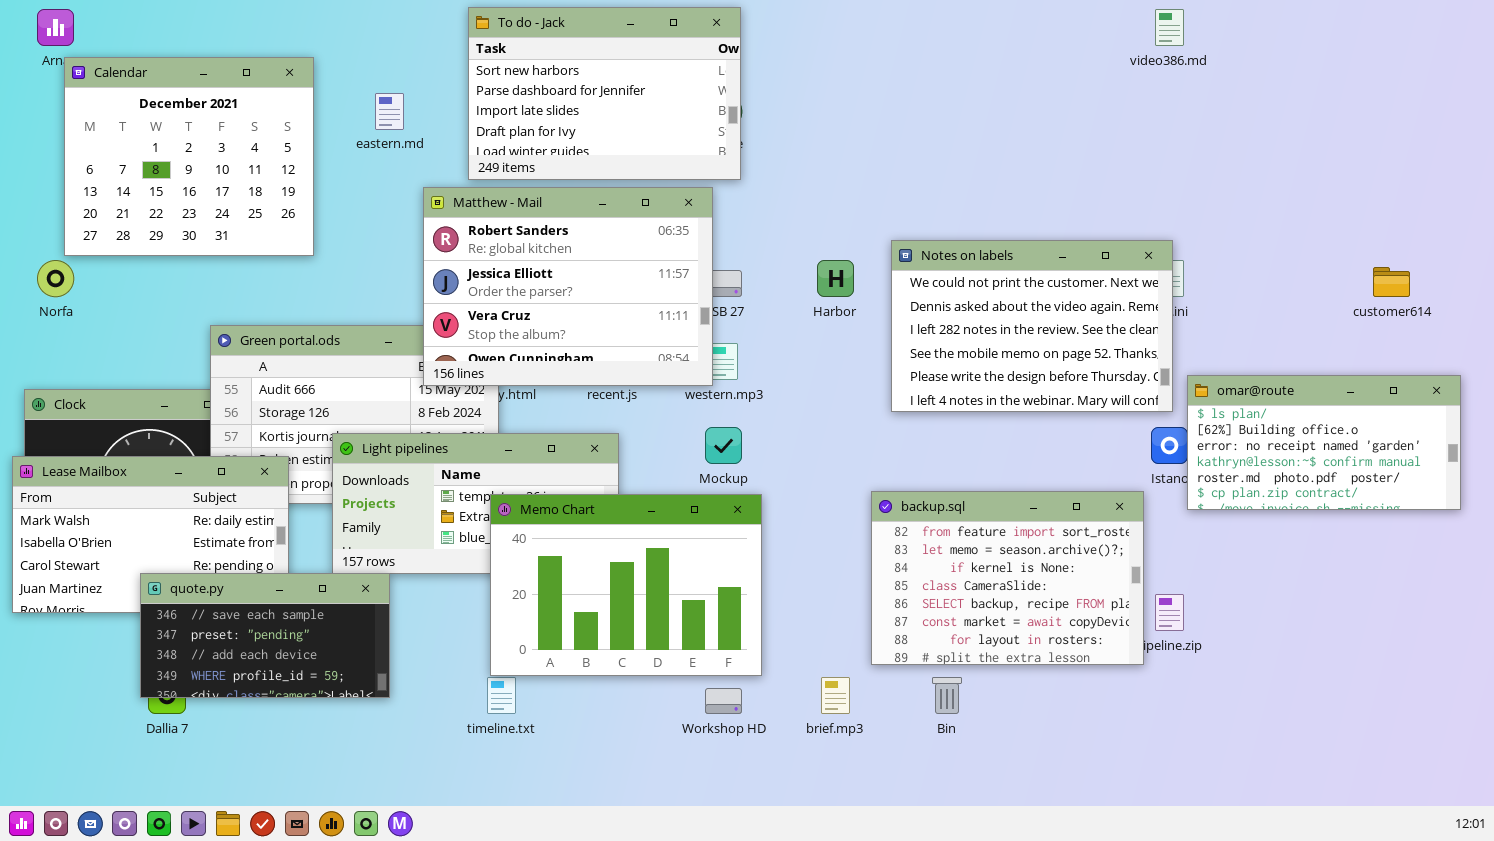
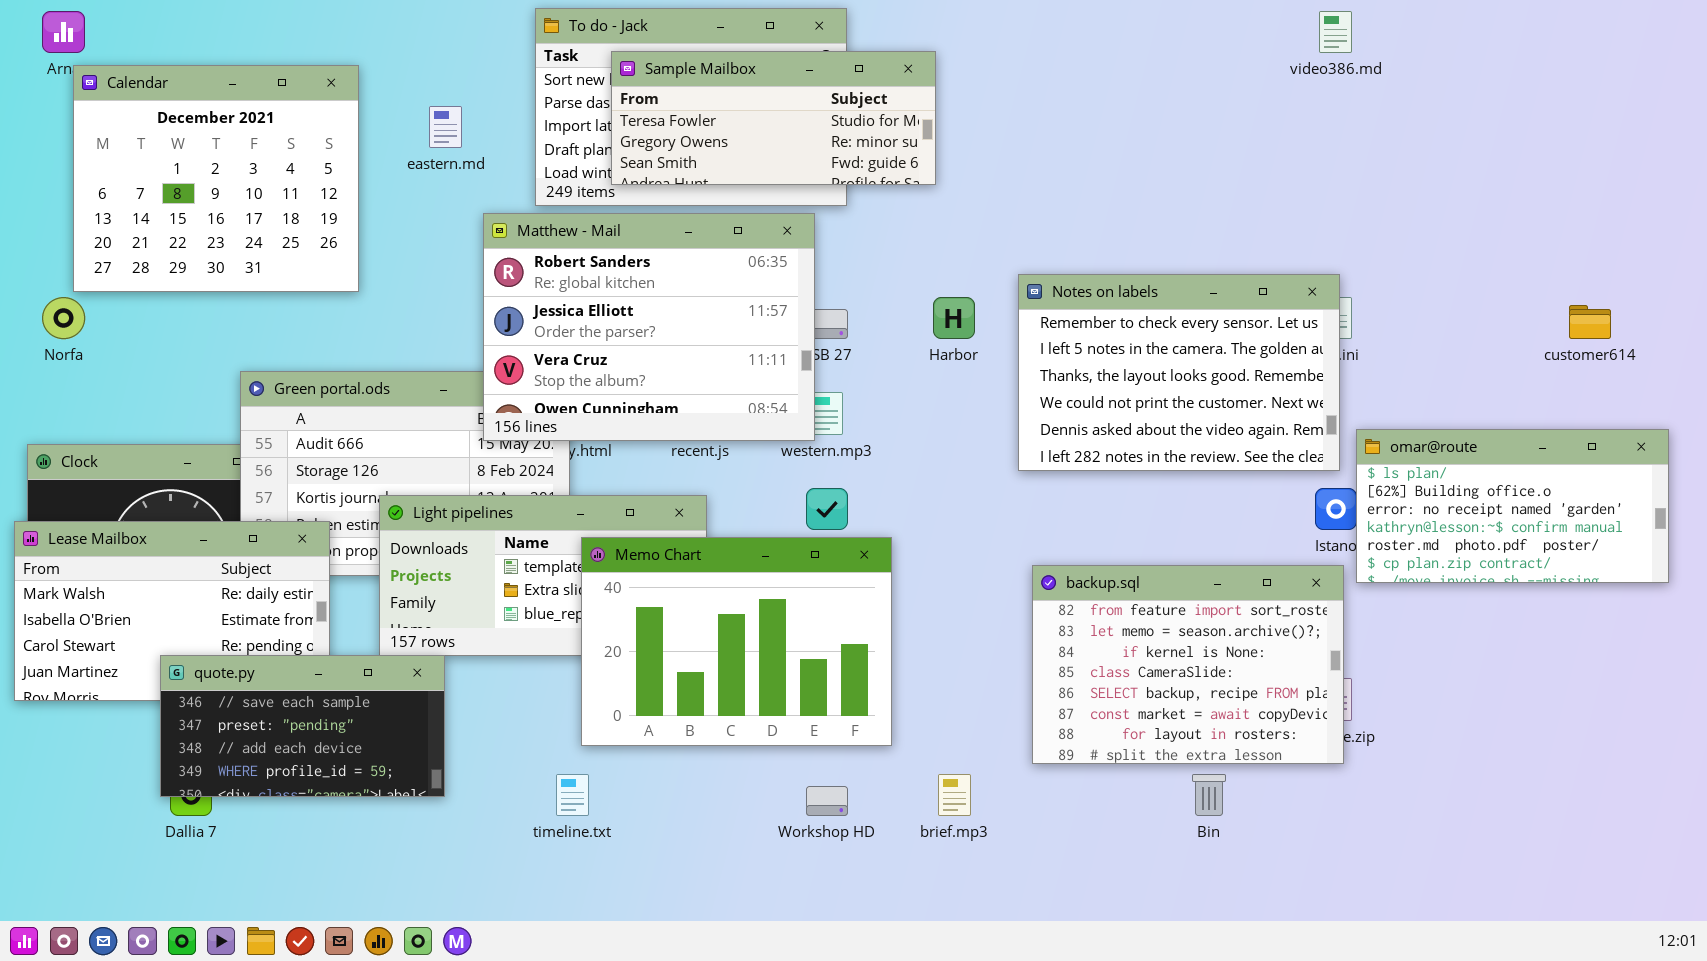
Sample Mailbox: none -> [611,51,936,185], opened
Notes on labels: [891,240,1173,412] -> [1018,274,1340,471], scrolled up 3 rows
backup.sql: [871,491,1144,665] -> [1032,565,1344,764], moved
Memo Chart: [490,494,762,676] -> [581,537,892,746], moved
Bin: [932,677,962,714] -> [1192,774,1226,816], moved

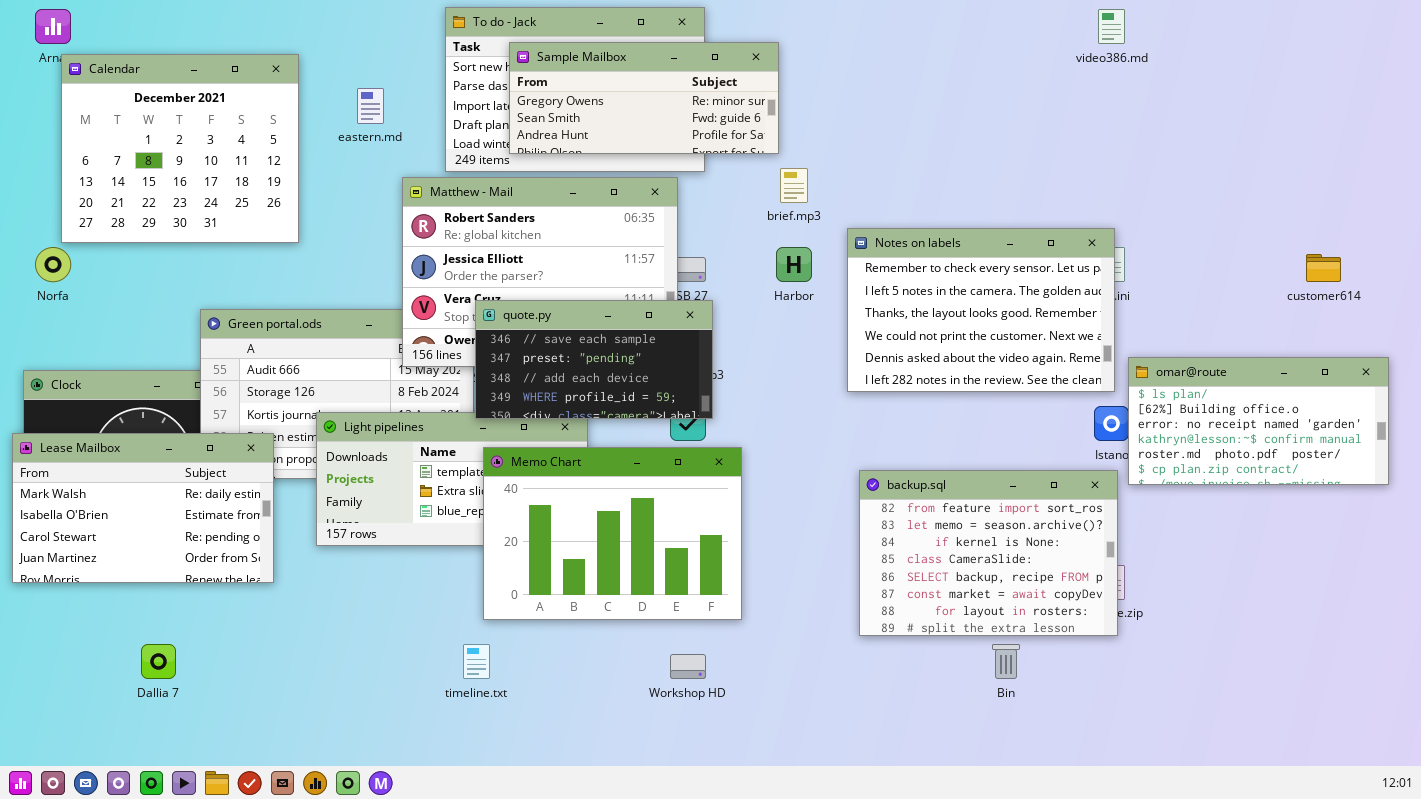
Sample Mailbox: [611,51,936,185] -> [509,42,779,154], scrolled down 1 row
quote.py: [160,655,445,797] -> [475,300,713,419], moved
brief.mp3: [938,774,971,816] -> [780,168,808,203], moved

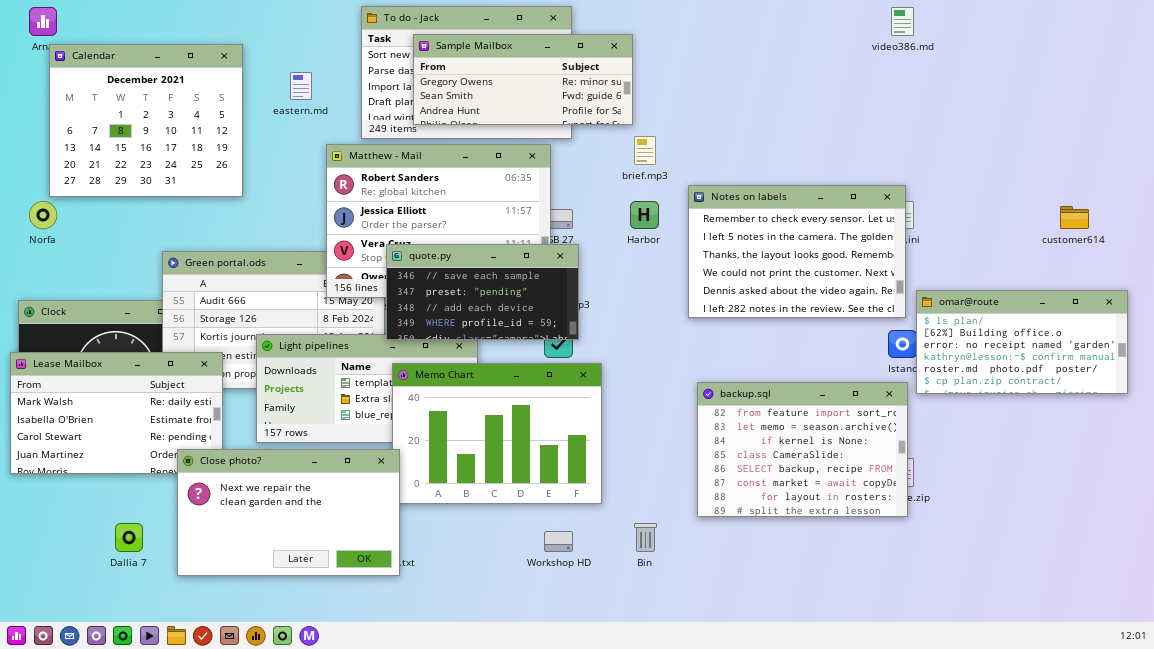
Close photo?: none -> [177,449,400,576], opened
Bin: [992,644,1020,679] -> [634,523,657,552], moved

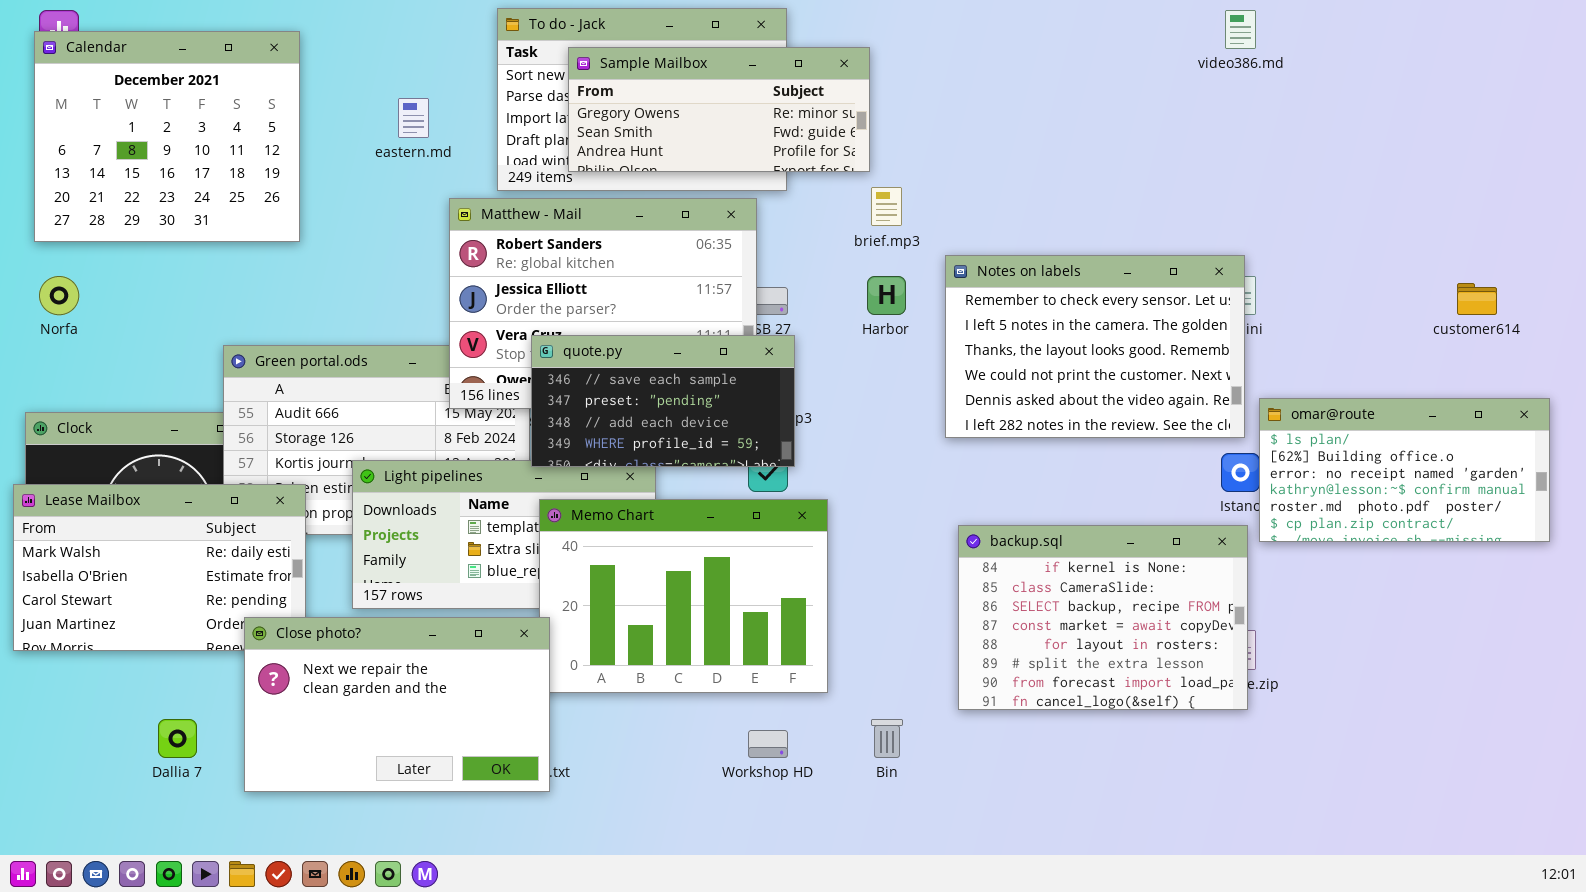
Calendar: [49,44,243,197] -> [34,31,300,242], moved
backup.sql: [697,382,908,517] -> [958,525,1248,710], scrolled down 2 rows

